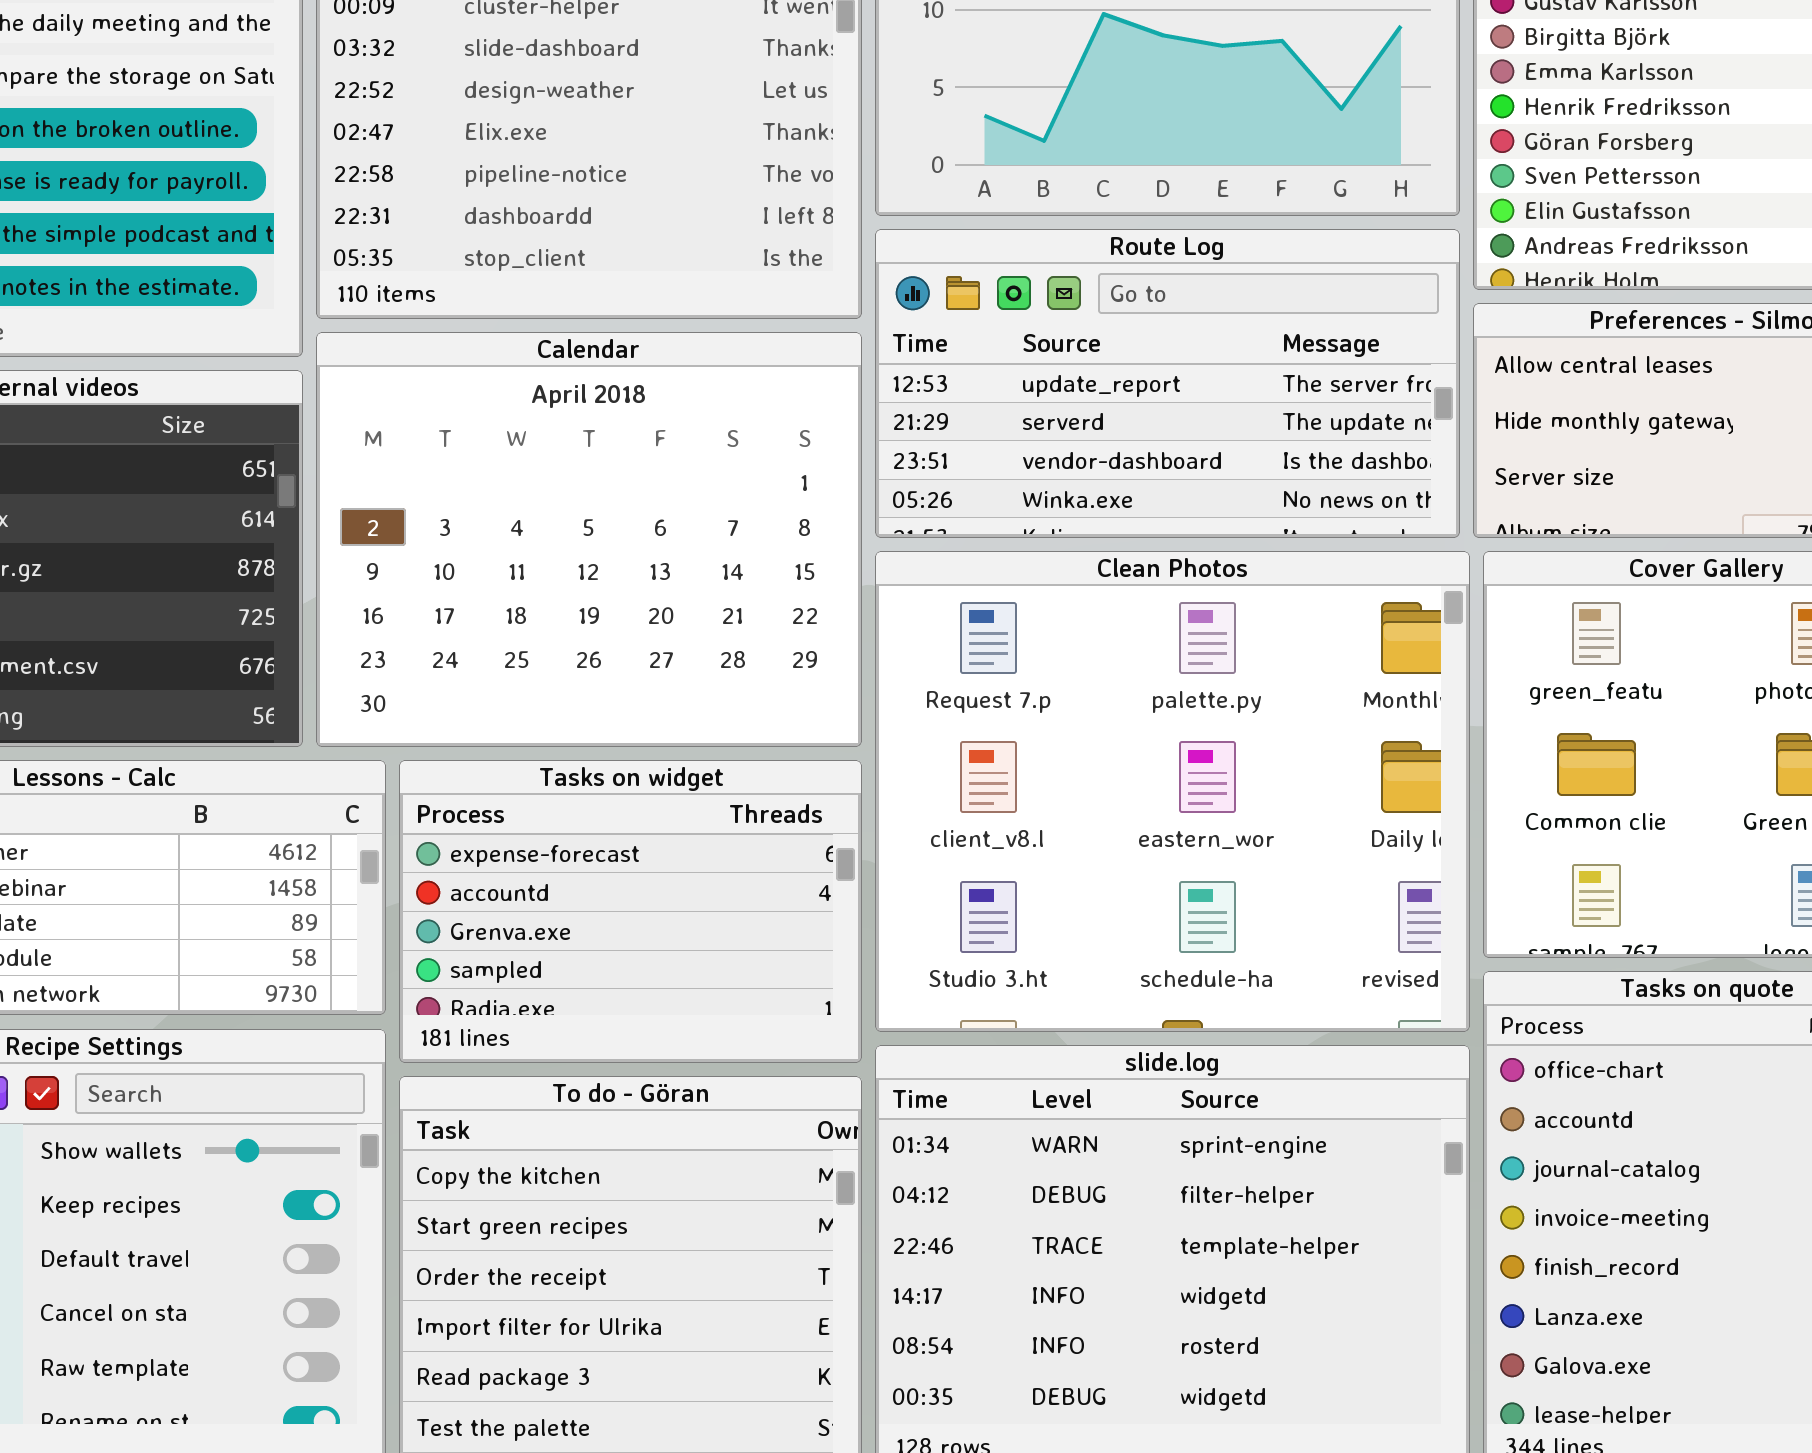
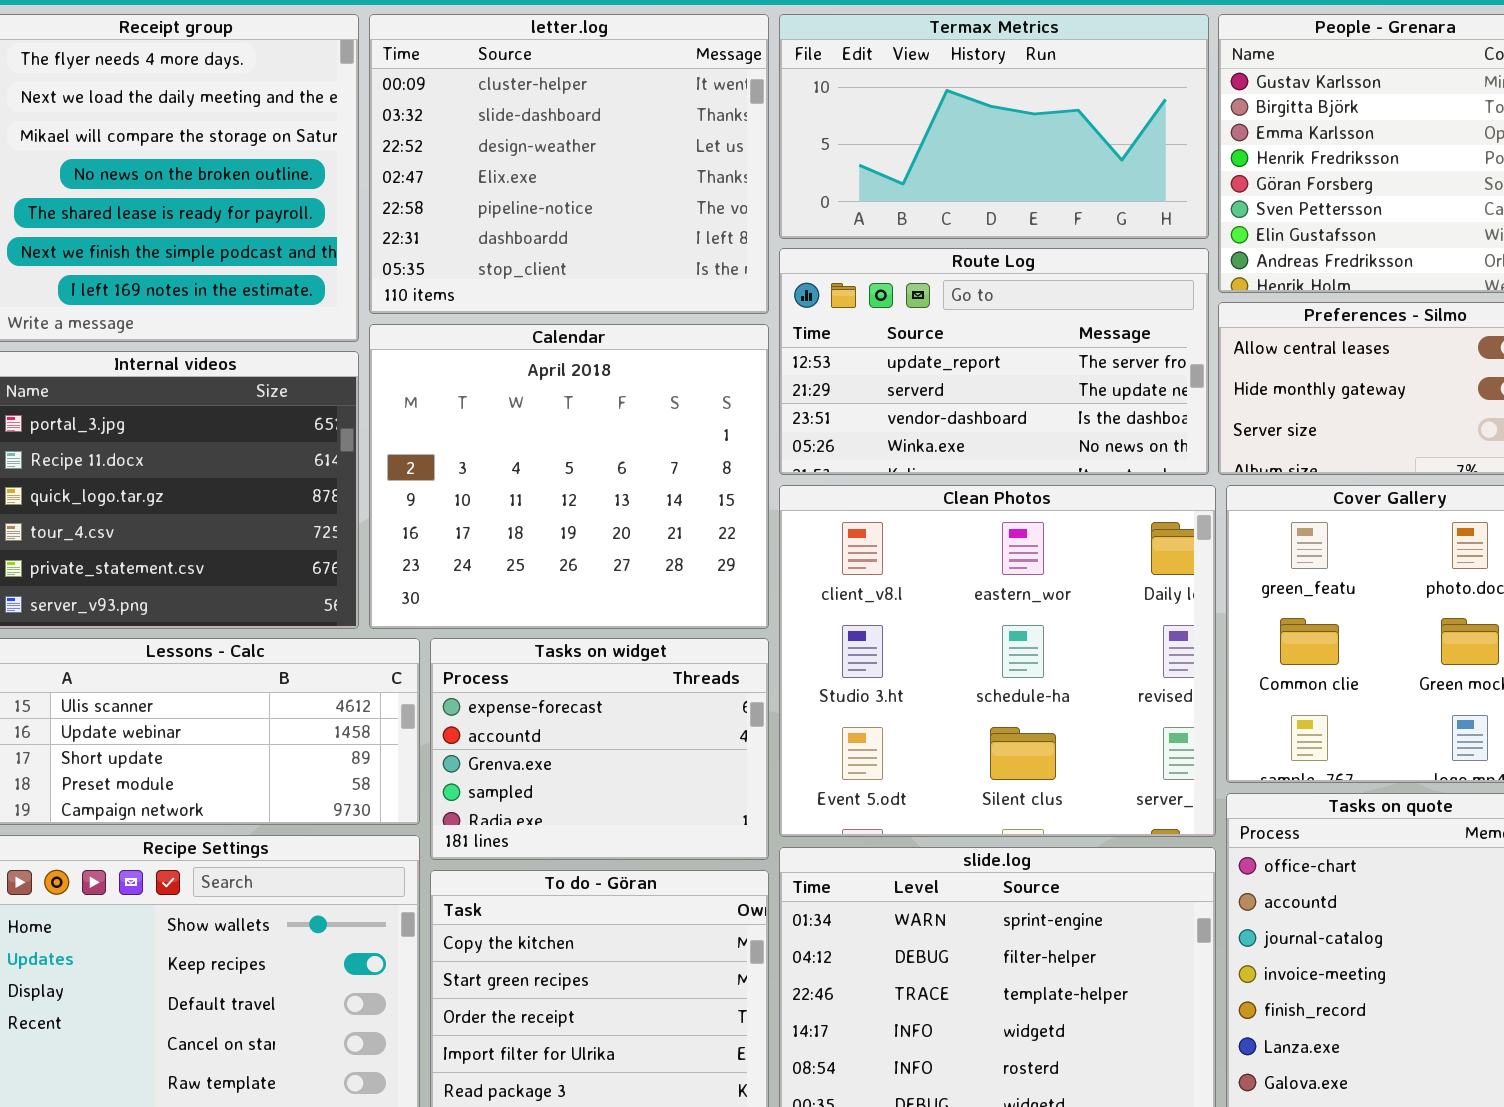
Clean Photos: [875,551,1470,1032] -> [779,485,1216,837], scrolled down 1 row

